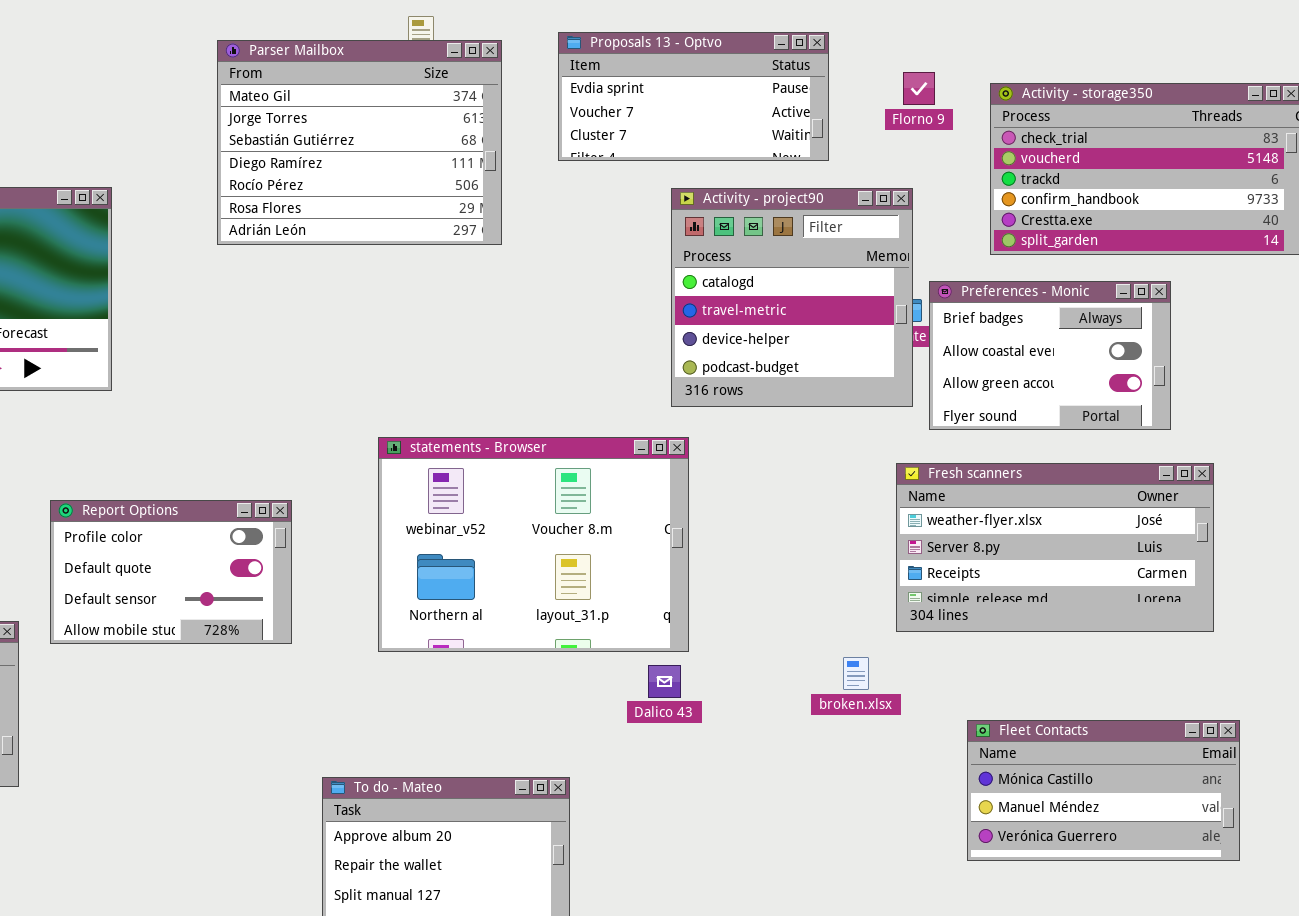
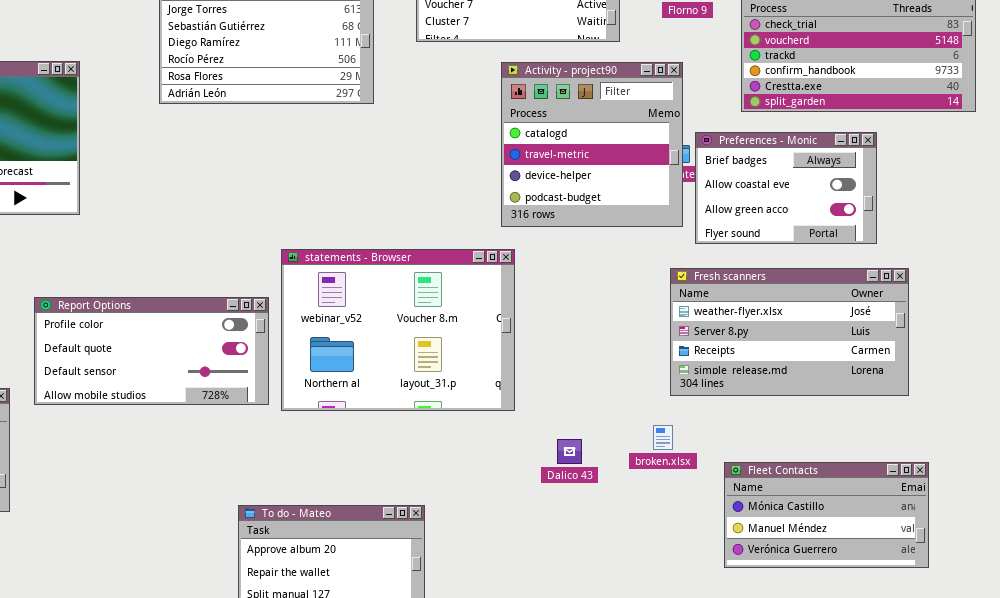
Report Options: [50,500,292,644] -> [34,297,269,405], resized
broken.xlsx: [843,657,869,690] -> [653,425,673,450], moved
Dalico 43: [648,665,681,698] -> [557,439,582,464], moved

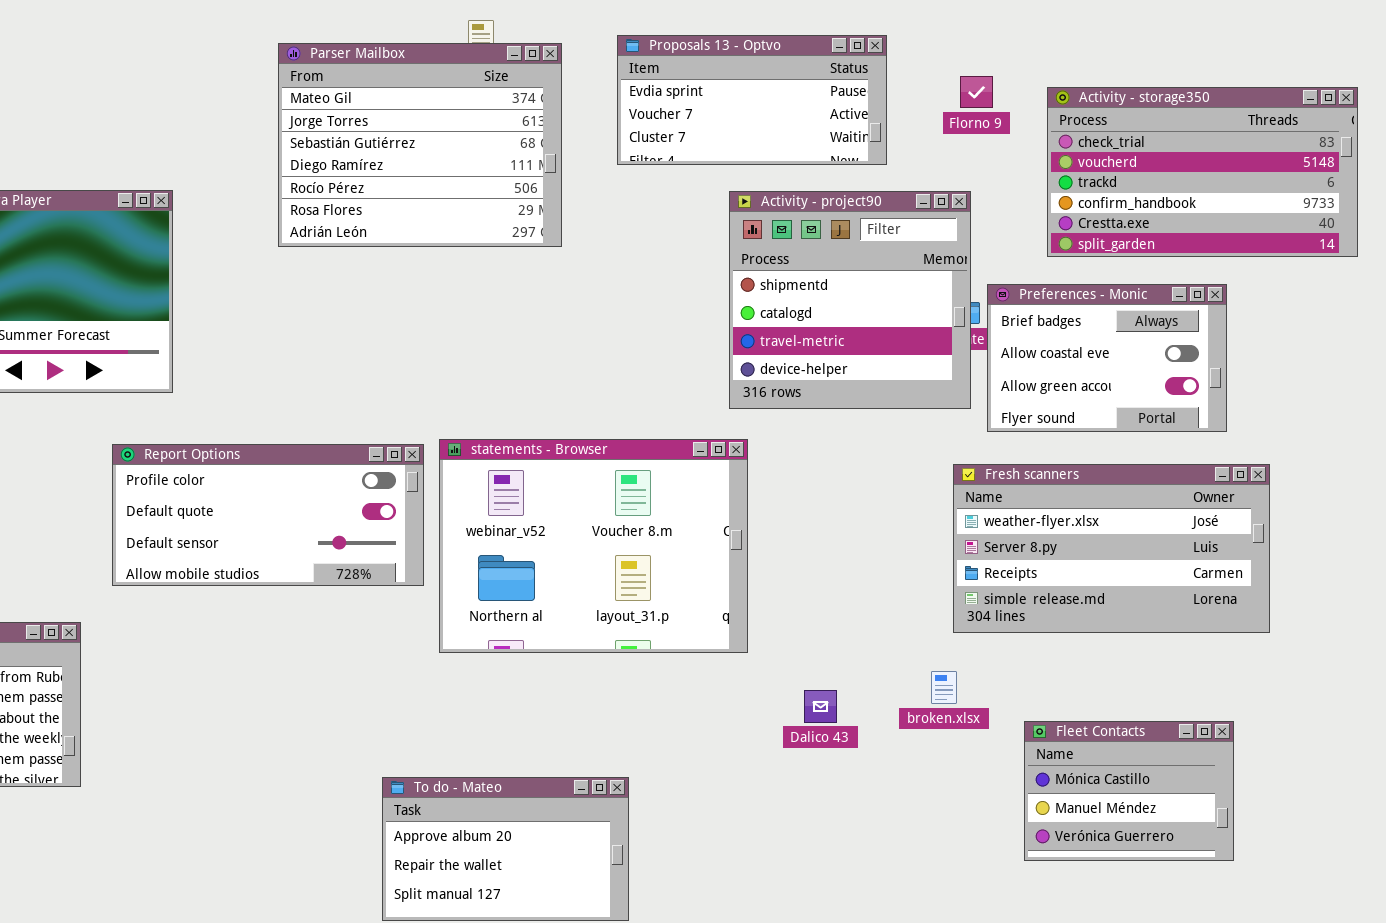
Activity - project90: [501,62,683,227] -> [729,191,971,409], scrolled up 1 row
Report Options: [34,297,269,405] -> [112,444,424,586], moved
Fleet Contacts: [724,462,929,568] -> [1024,721,1234,861], resized

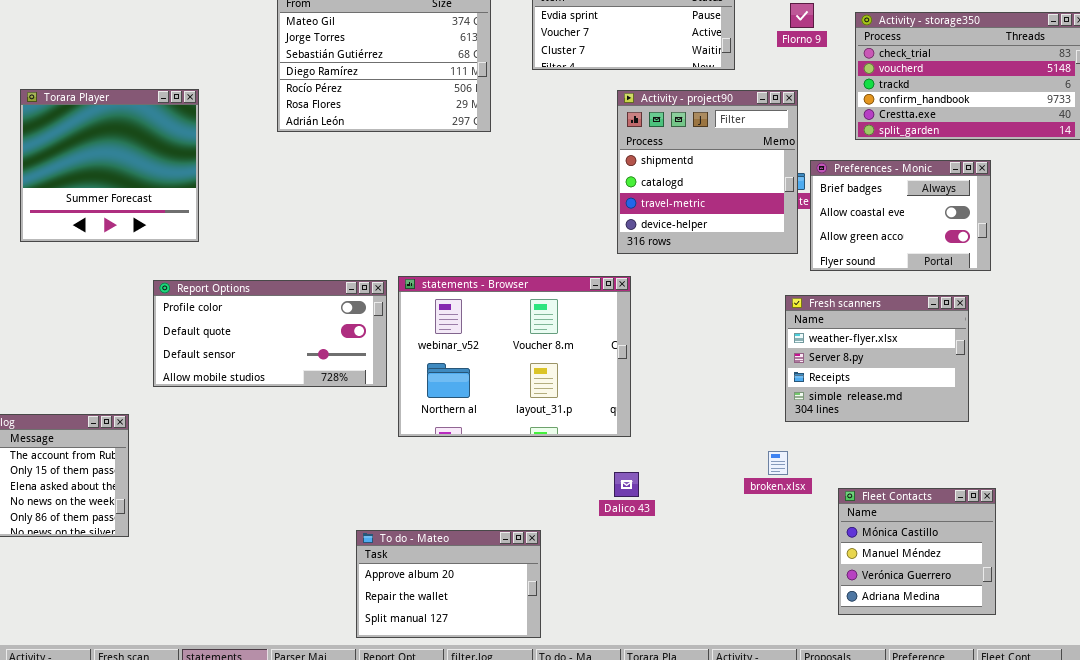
Fresh scanners: [953,464,1270,633] -> [785,295,969,422], resized
Dalico 43: [804,690,837,723] -> [614,472,639,497], moved
Fleet Contacts: [1024,721,1234,861] -> [838,488,996,615], resized

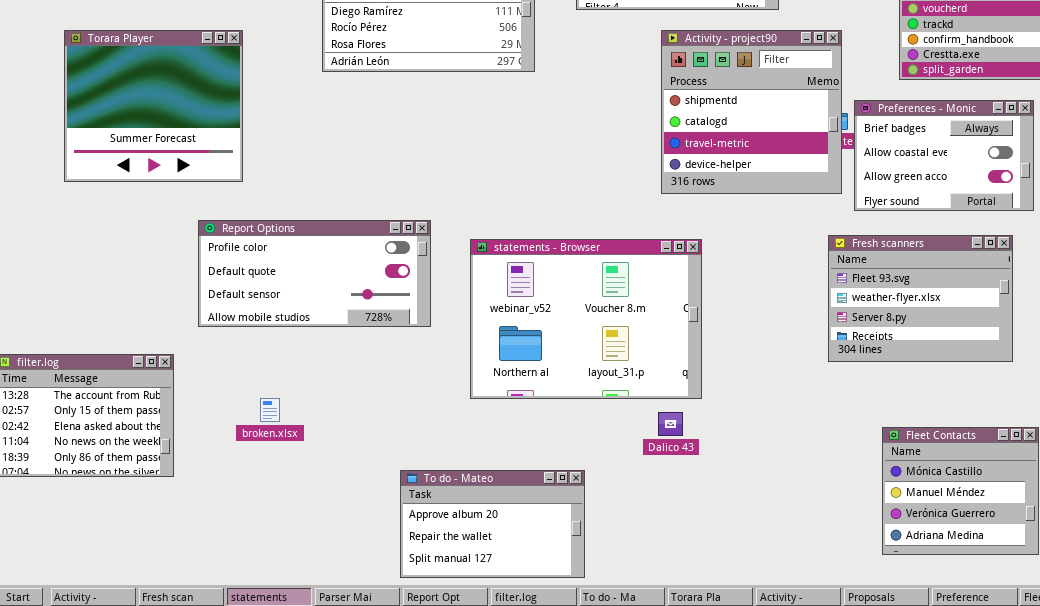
statements - Browser: [398,276,631,437] -> [470,239,702,399], moved
Fresh scanners: [785,295,969,422] -> [828,235,1013,362], scrolled up 1 row
broken.xlsx: [768,451,788,475] -> [260,398,280,422], moved

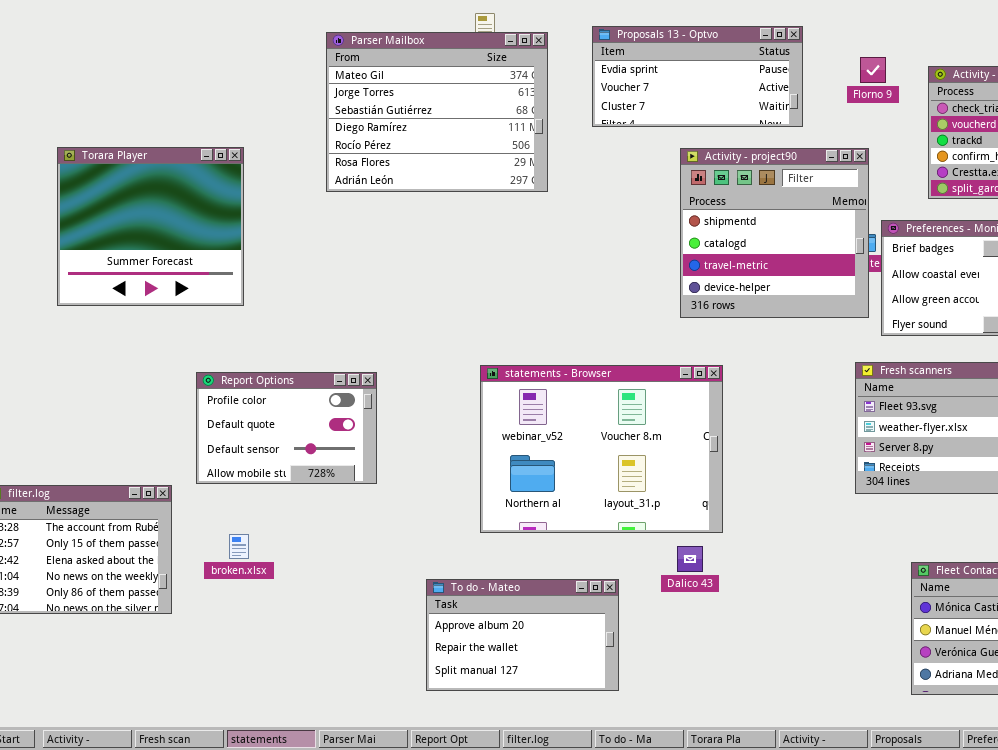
Report Options: [198,220,431,327] -> [196,372,377,484], moved, resized
broken.xlsx: [260,398,280,422] -> [229,534,249,559], moved
To do - Mateo: [400,470,585,578] -> [426,579,619,691], moved

